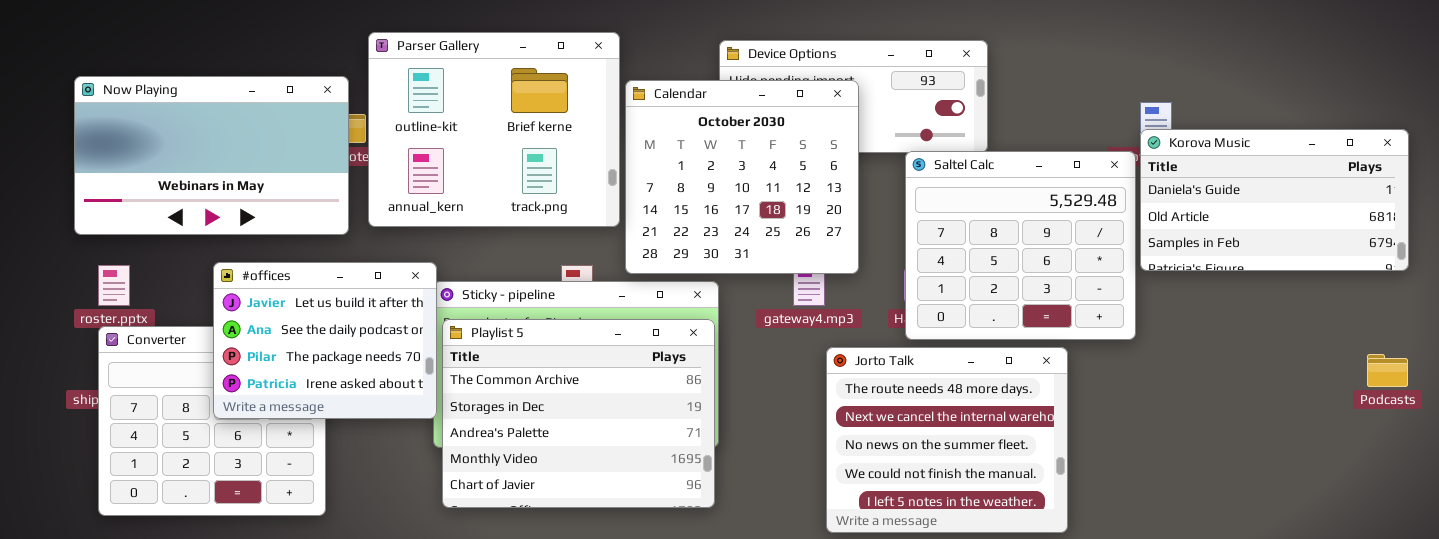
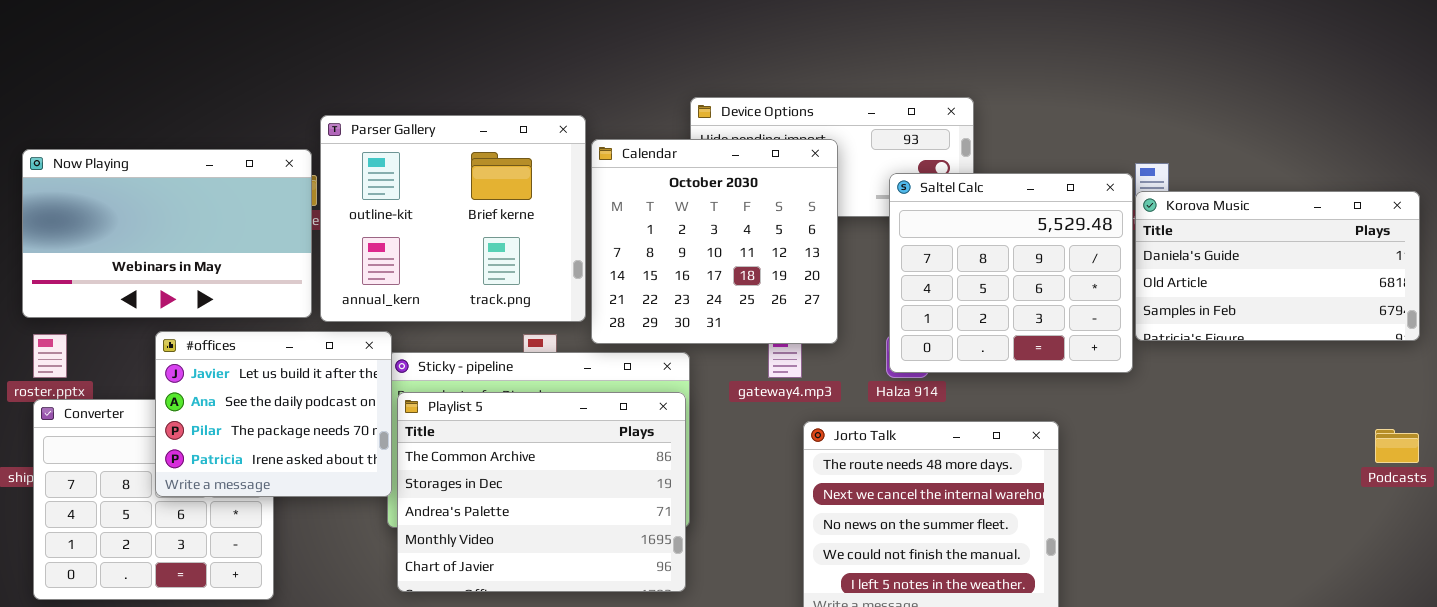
Parser Gallery: [368,32,620,227] -> [320,115,586,322], moved
Now Playing: [74,76,349,235] -> [22,149,312,318], moved
Saltel Calc: [905,151,1136,340] -> [889,173,1133,373], moved

